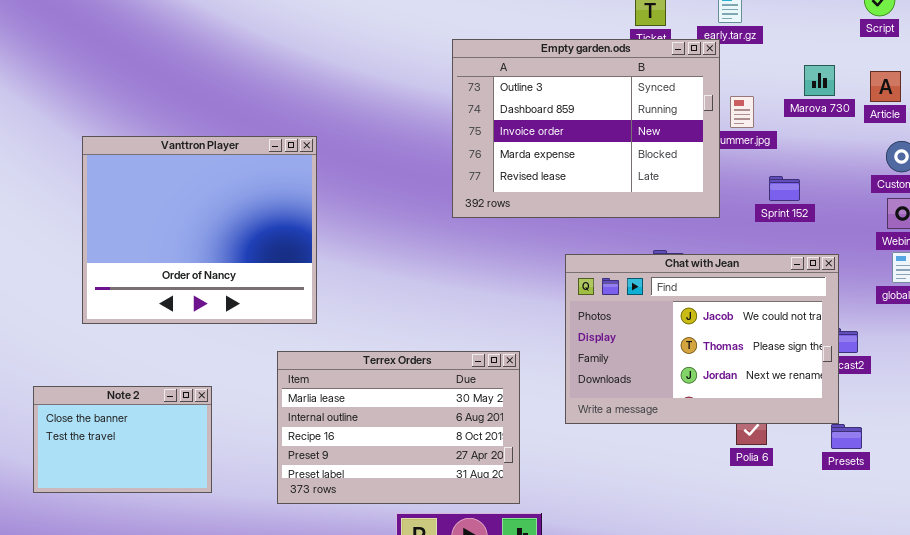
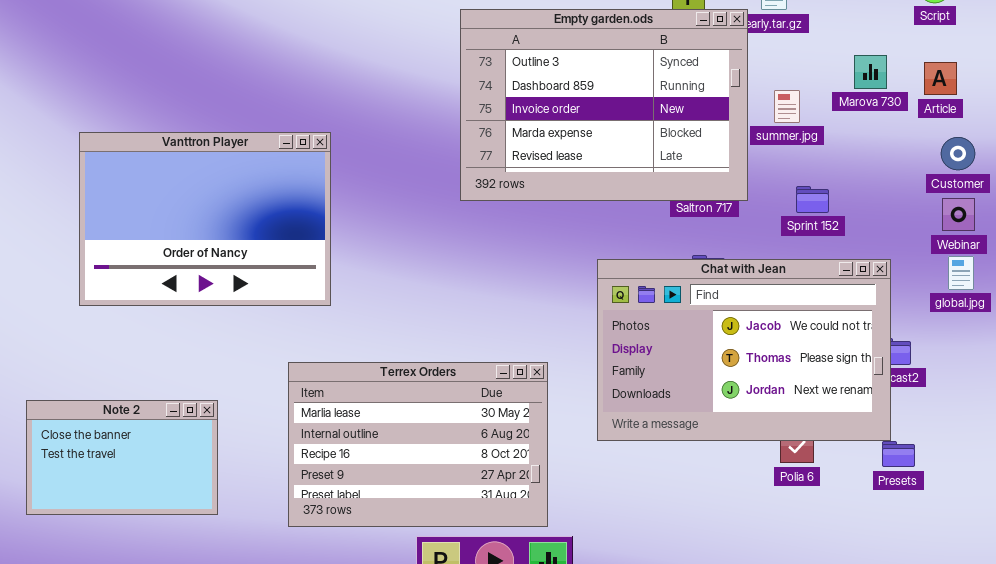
Empty garden.ods: [452,39,720,218] -> [460,9,748,201], moved
Vanttron Player: [82,136,317,324] -> [79,132,331,306], resized
Sprint 152: [769,176,800,201] -> [796,186,829,213], moved

